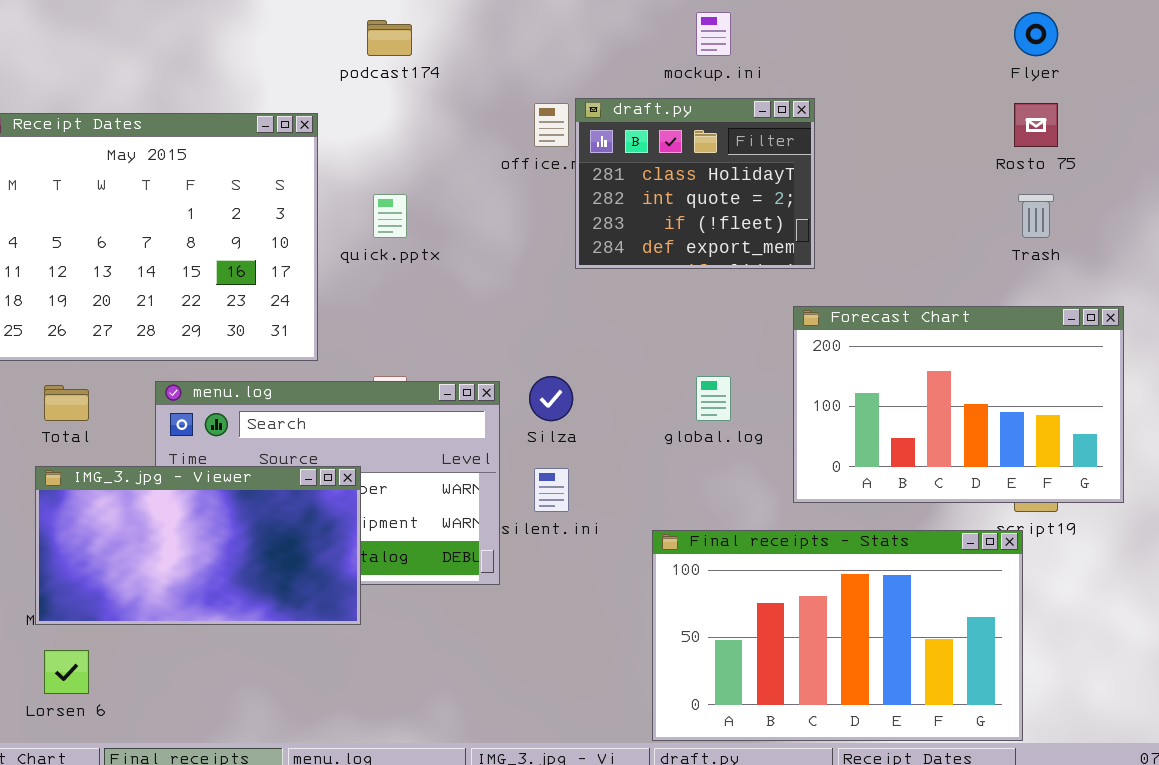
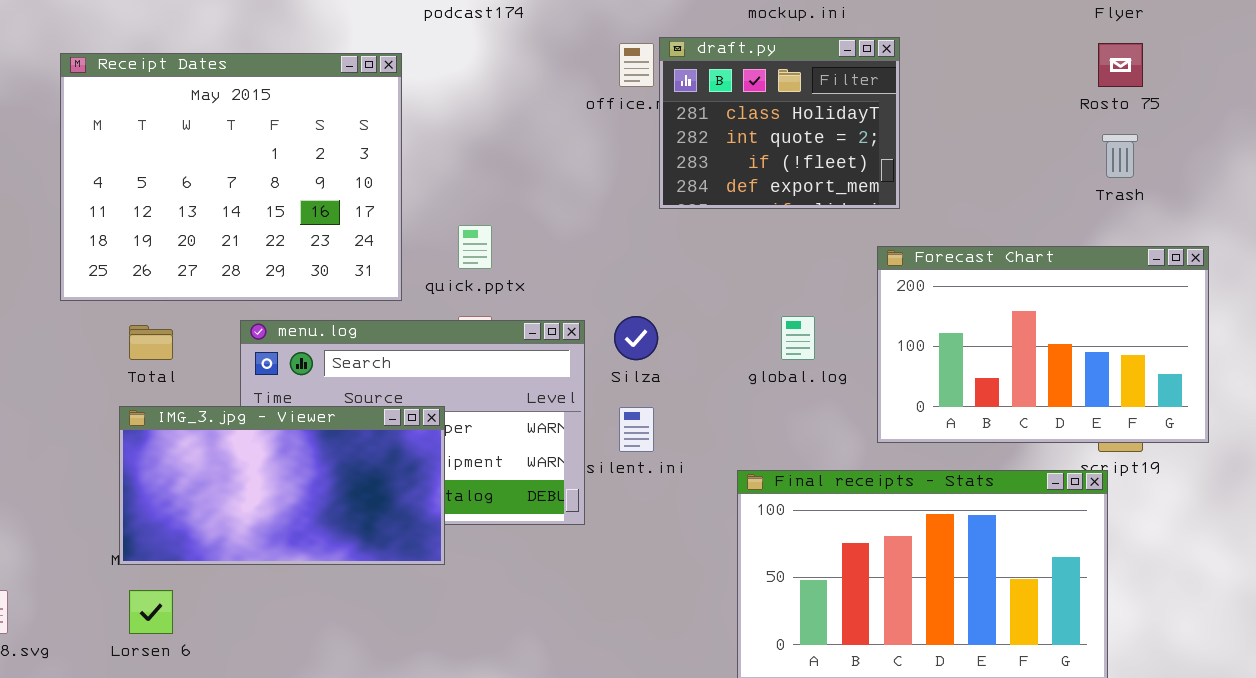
quick.pptx: [373,194,407,238] -> [458,225,492,269], moved

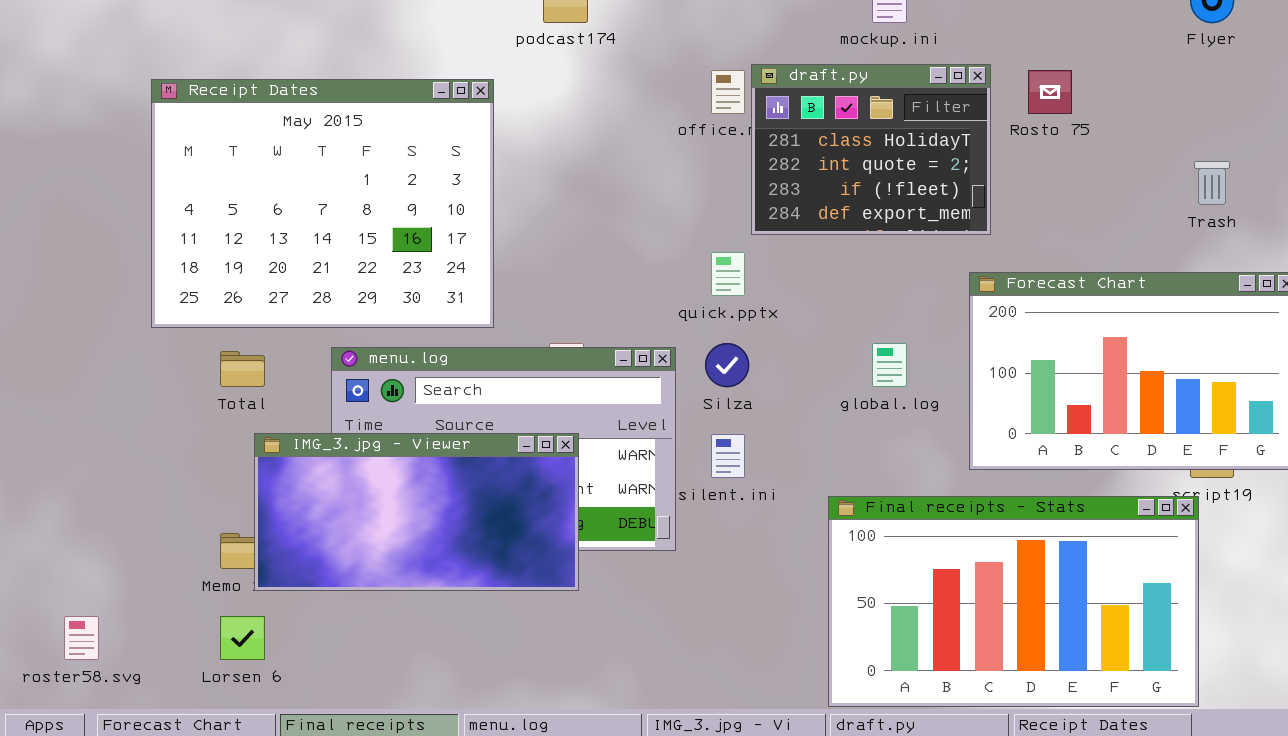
Rosto 75: [1098,43,1143,87] -> [1028,70,1072,114], moved
quick.pptx: [458,225,492,269] -> [711,252,745,296], moved
IMG_3.jpg - Viewer: [119,406,445,565] -> [254,433,579,591], moved

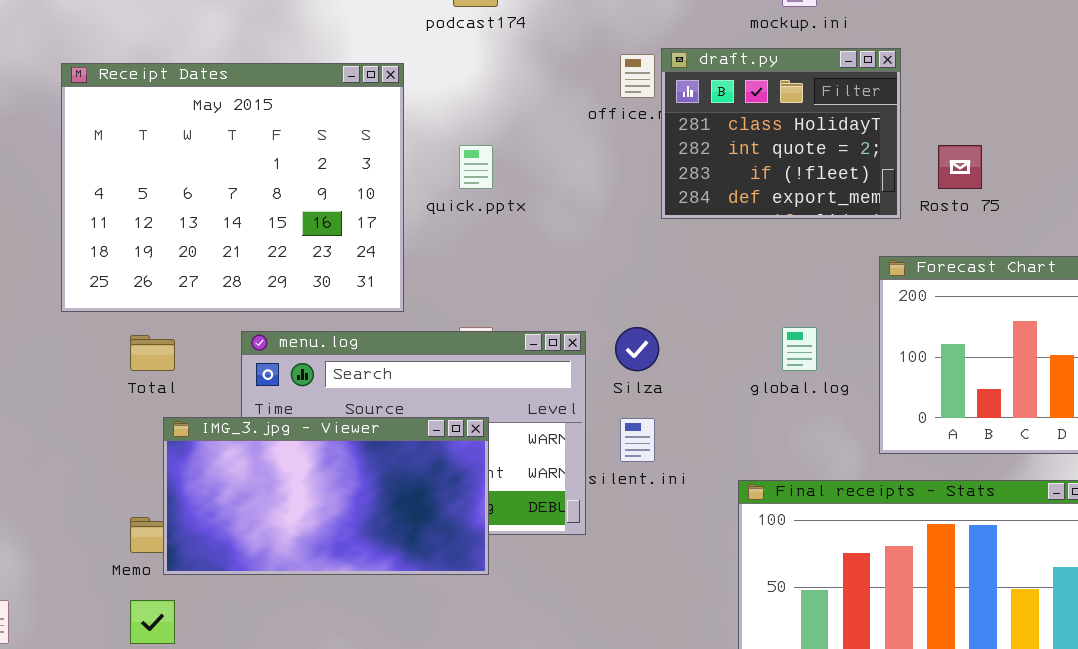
Rosto 75: [1028,70,1072,114] -> [938,145,982,189], moved
quick.pptx: [711,252,745,296] -> [459,145,493,189], moved

